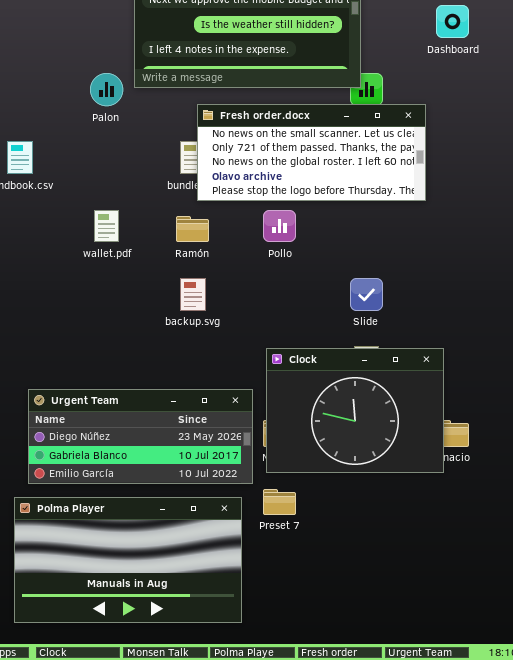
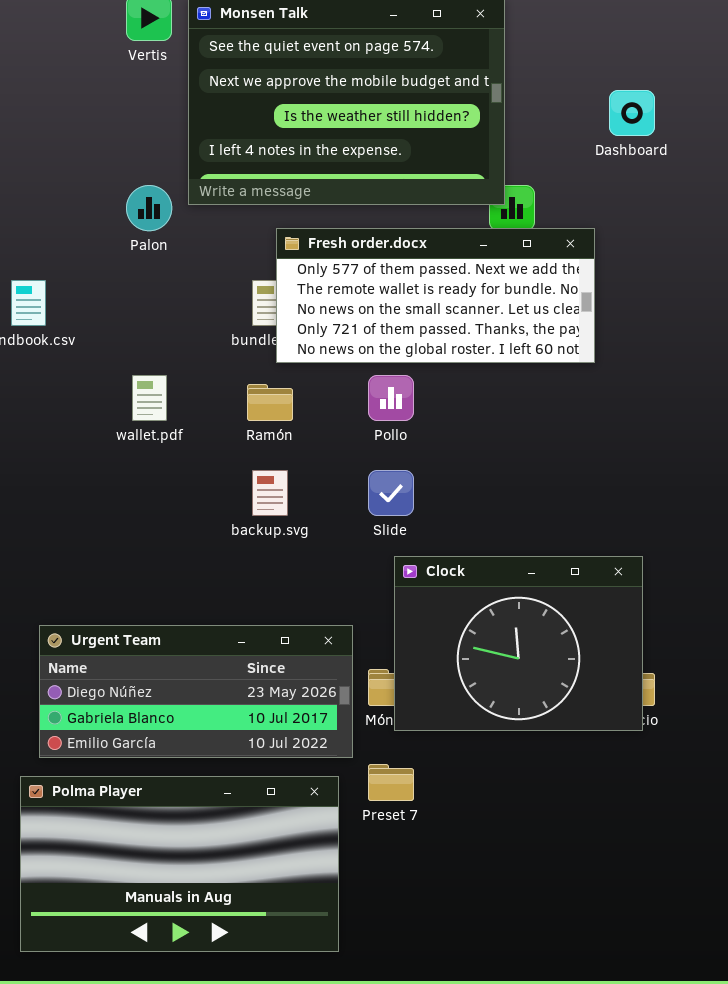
Fresh order.docx: [197,104,426,201] -> [276,228,595,363], scrolled up 2 rows
Slide: [350,278,383,311] -> [368,470,414,516], moved
Clock: [266,348,444,473] -> [394,556,643,731], moved

